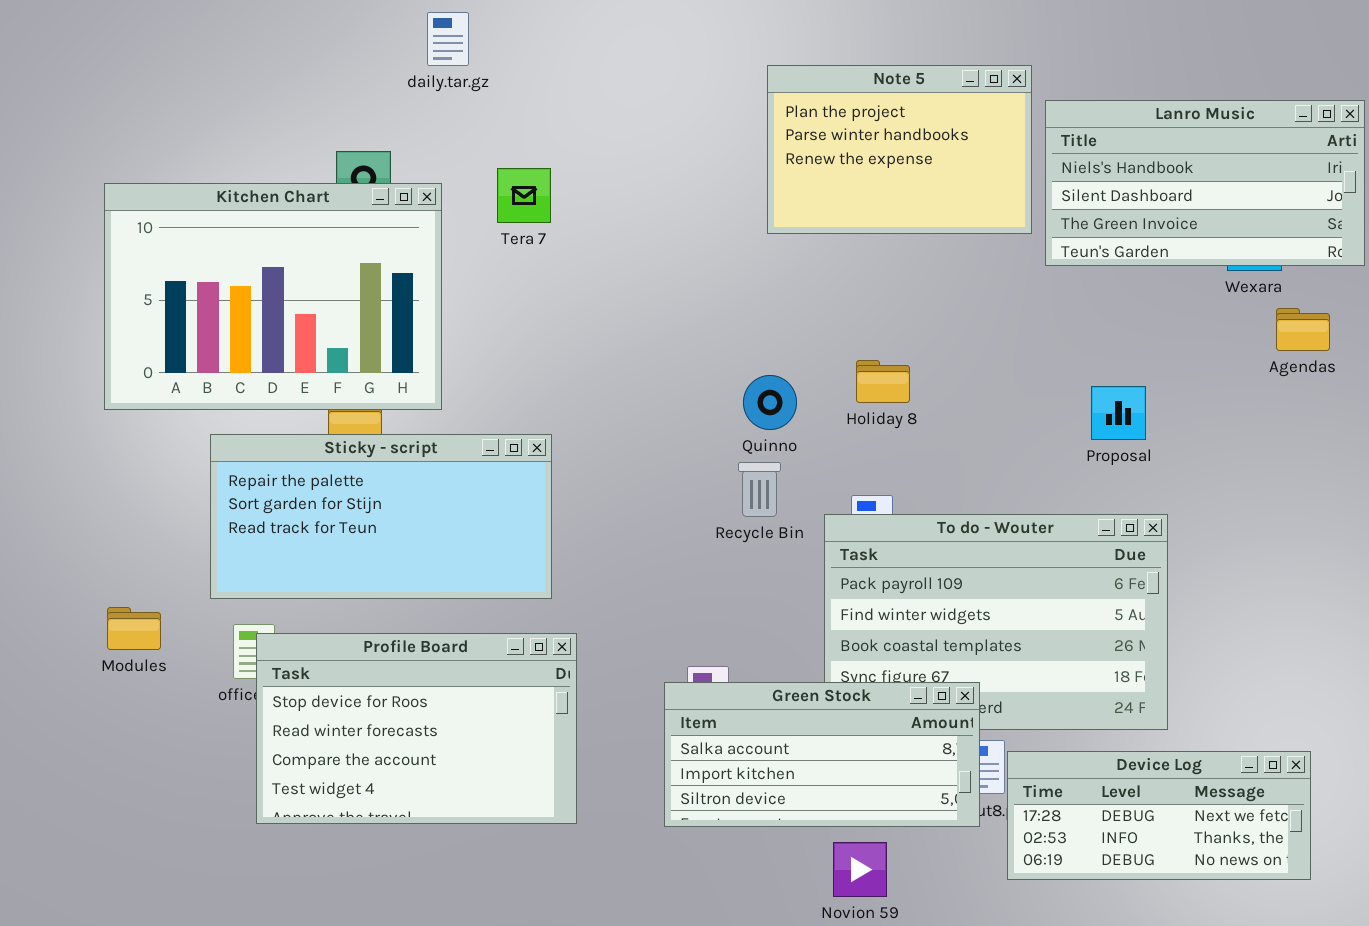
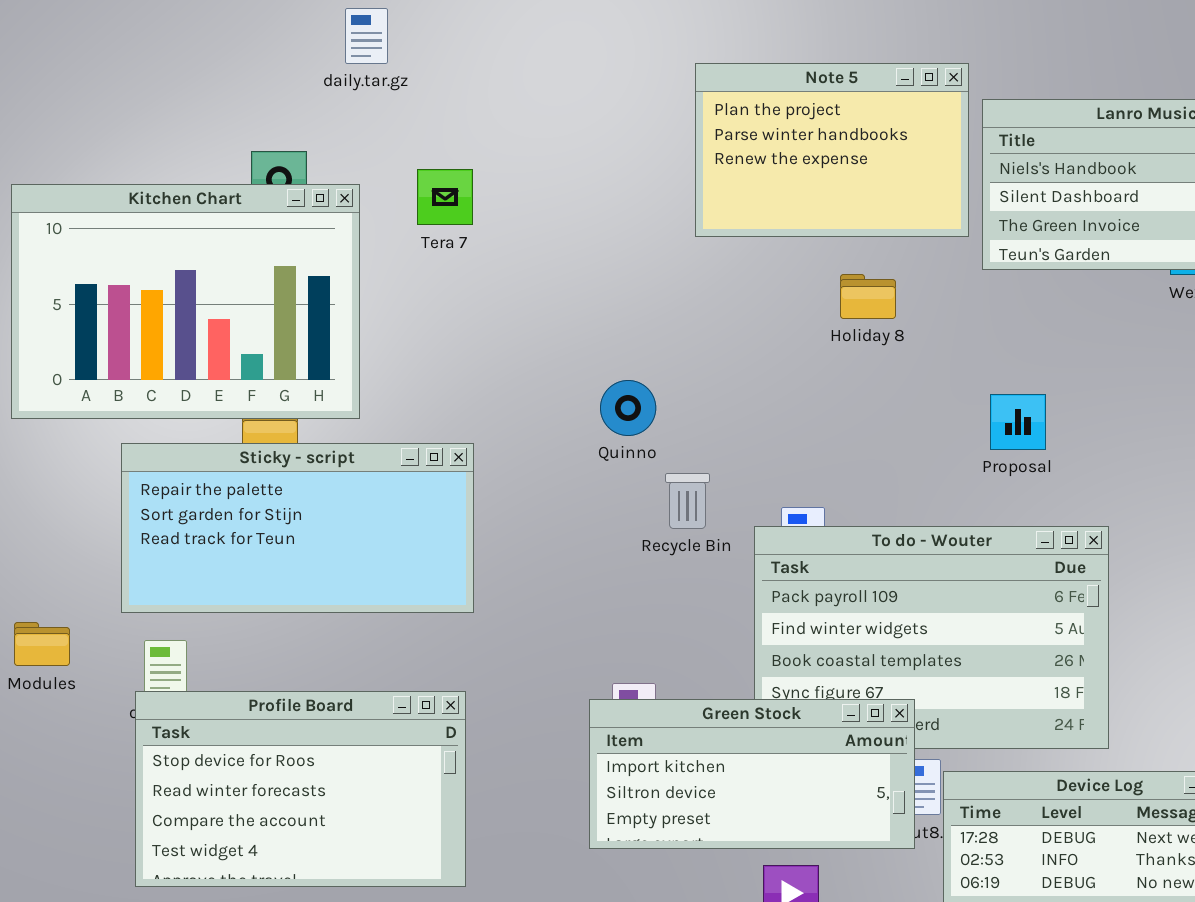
Holiday 8: [856,360,910,403] -> [840,274,896,319], moved
Quinno: [743,375,797,430] -> [600,380,656,436], moved
Proposal: [1091,386,1146,440] -> [990,394,1046,450], moved
Profile Board: [256,633,577,824] -> [135,691,466,887], moved
Green Stock: [664,682,980,827] -> [589,699,915,849], scrolled down 1 row

